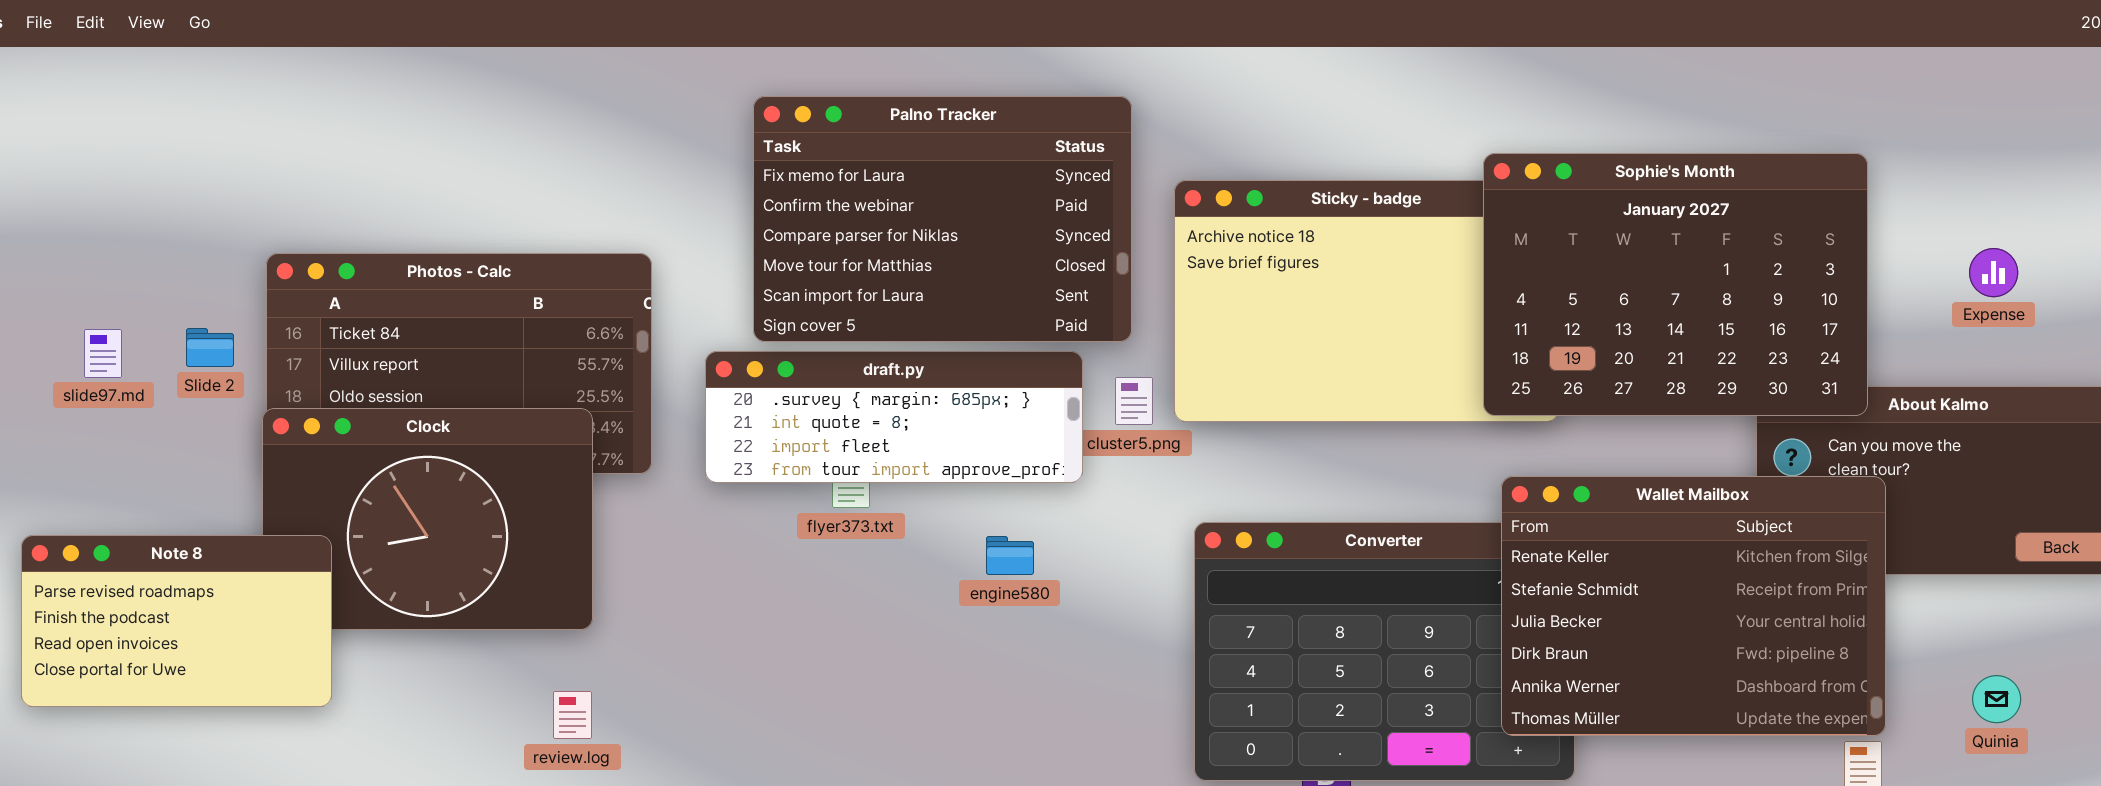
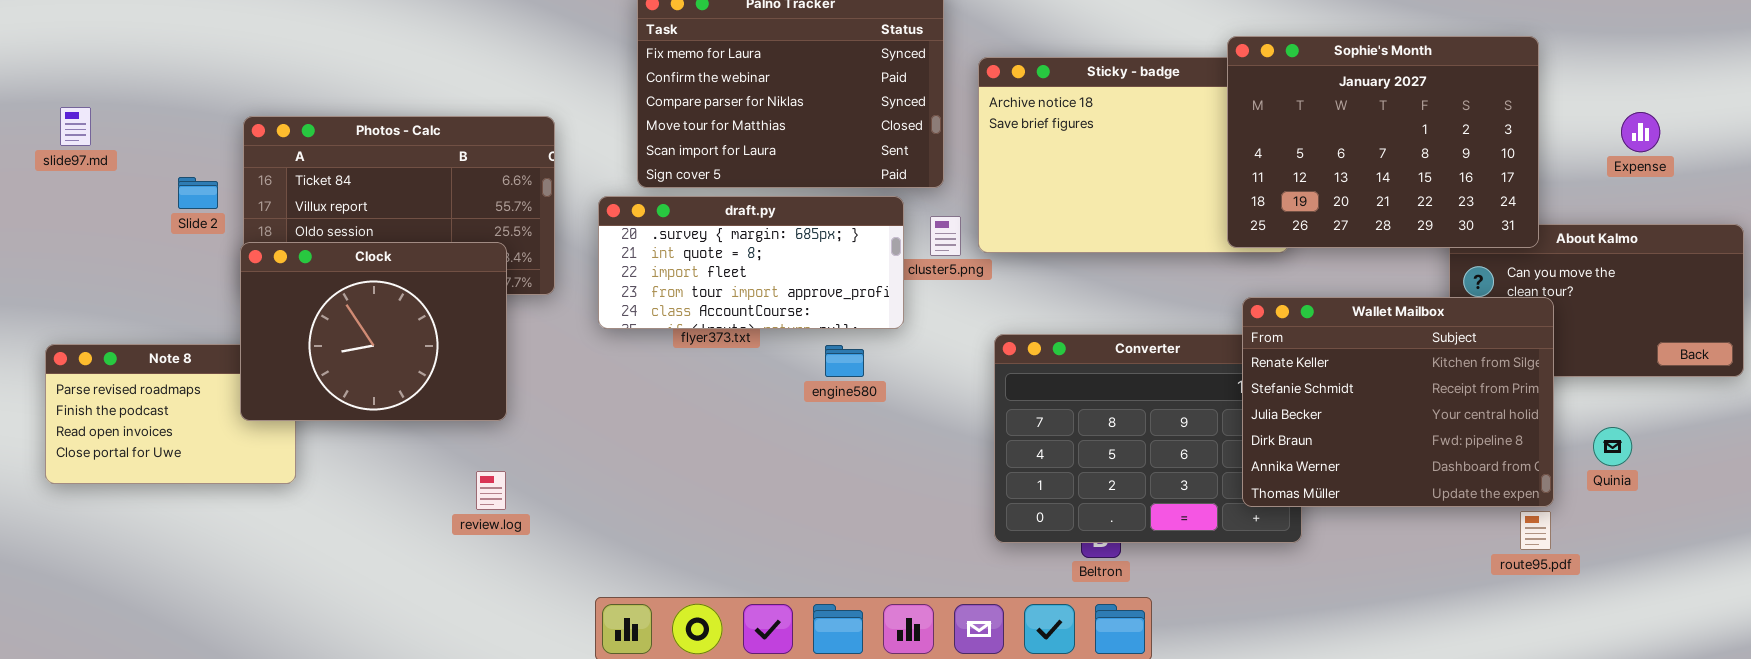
slide97.md: [84,329,122,378] -> [60,107,91,146], moved
draft.py: [705,351,1083,483] -> [598,196,904,329], resized
Clock: [262,408,593,630] -> [240,242,507,421], raised
Quinia: [1972,675,2021,723] -> [1593,427,1632,466], moved

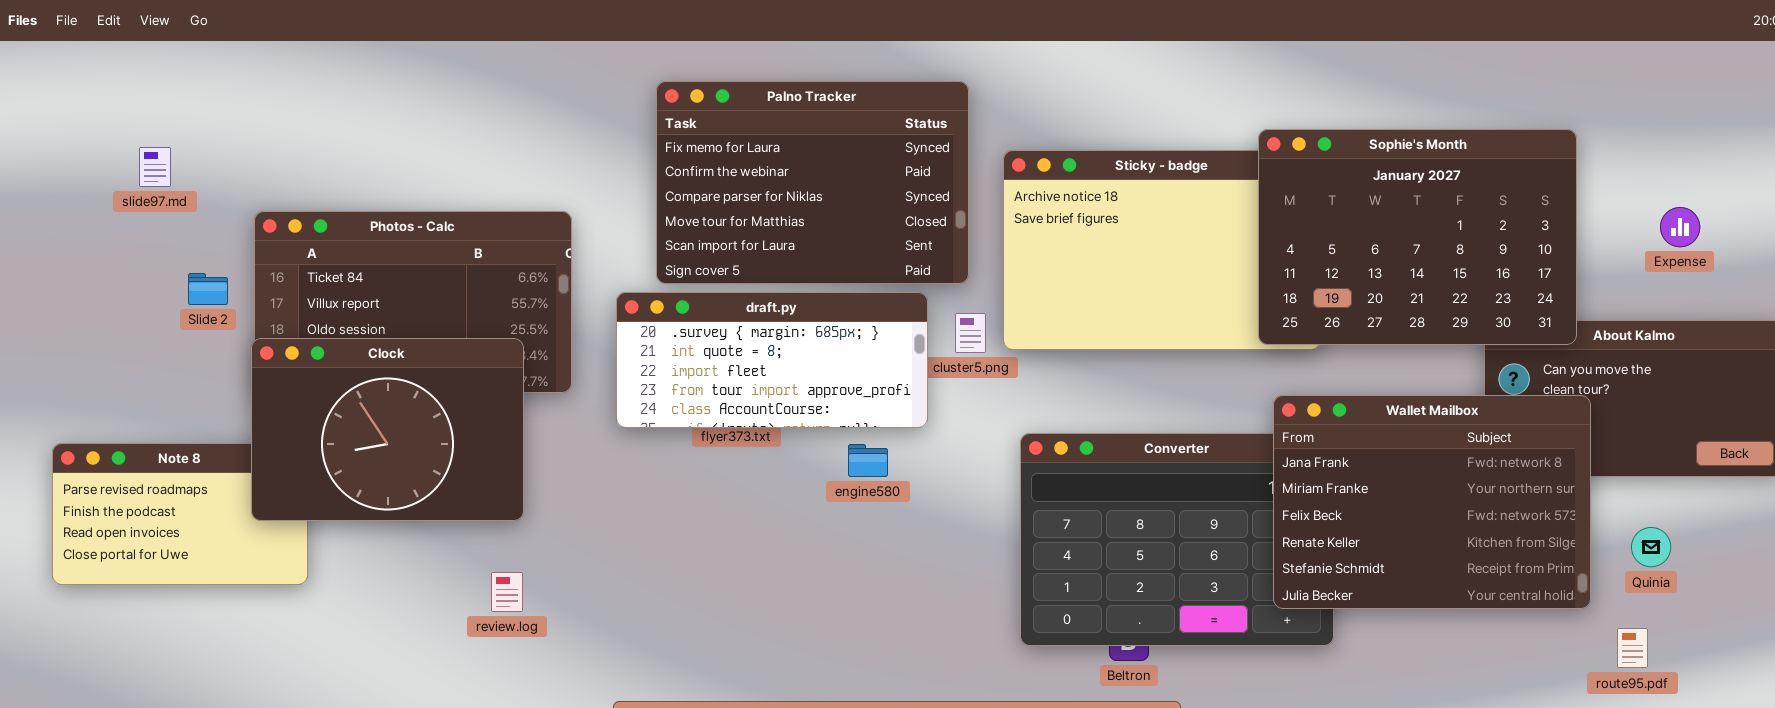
slide97.md: [60,107,91,146] -> [139,147,171,187], moved
Wallet Mailbox: [1242,297,1554,507] -> [1273,395,1591,609], scrolled up 3 rows
route95.pdf: [1520,511,1551,550] -> [1617,628,1648,668], moved

